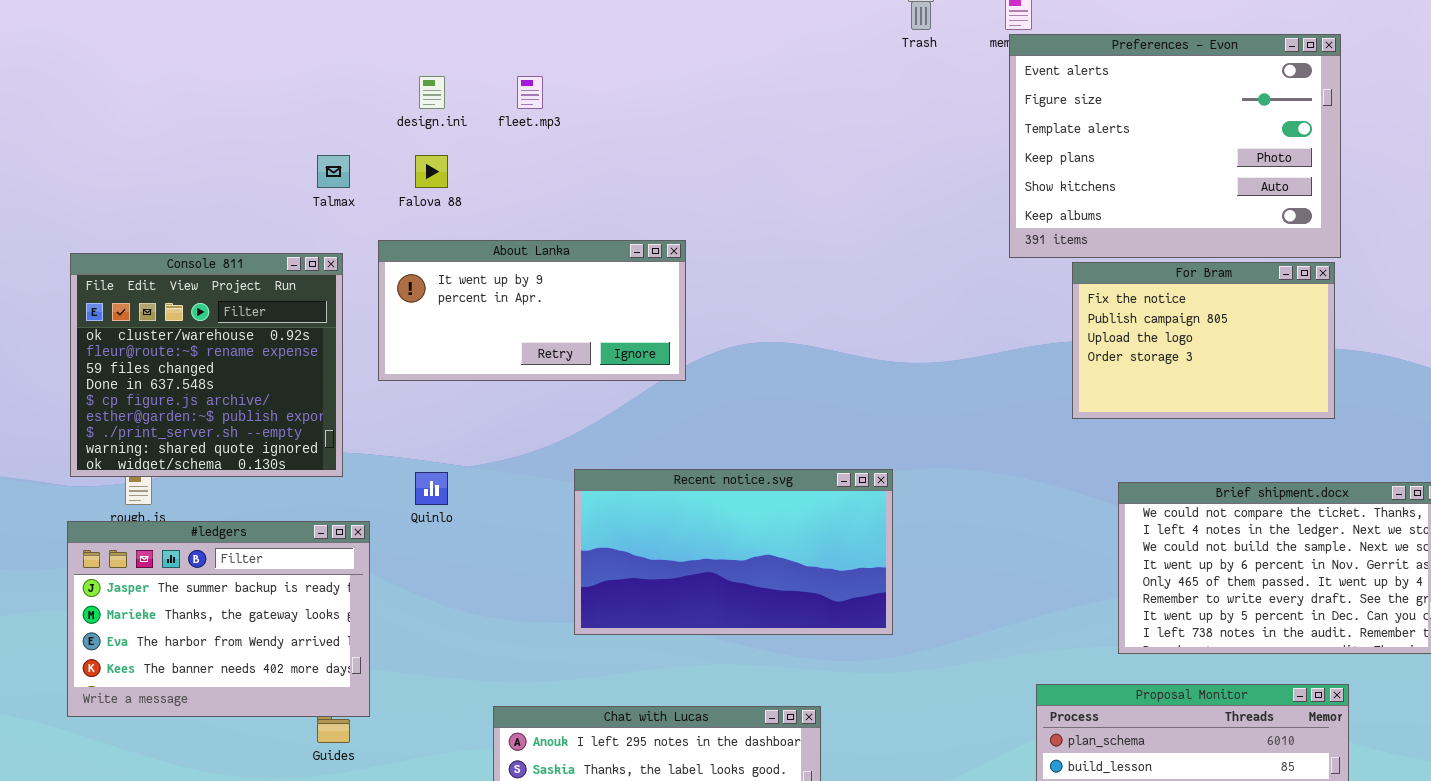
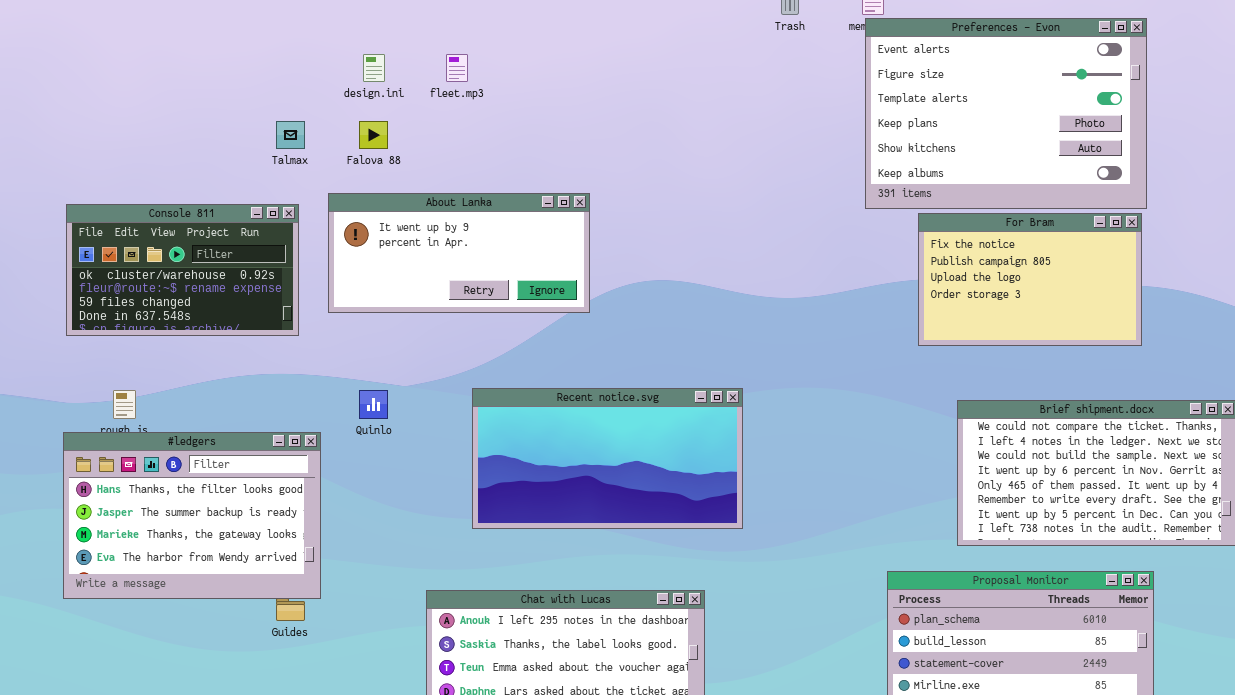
Console 811: [70,253,343,477] -> [66,204,299,336], resized
Recent notice.svg: [574,469,893,635] -> [472,388,743,529], moved
#ledgers: [67,521,370,717] -> [63,432,321,599], scrolled up 1 row

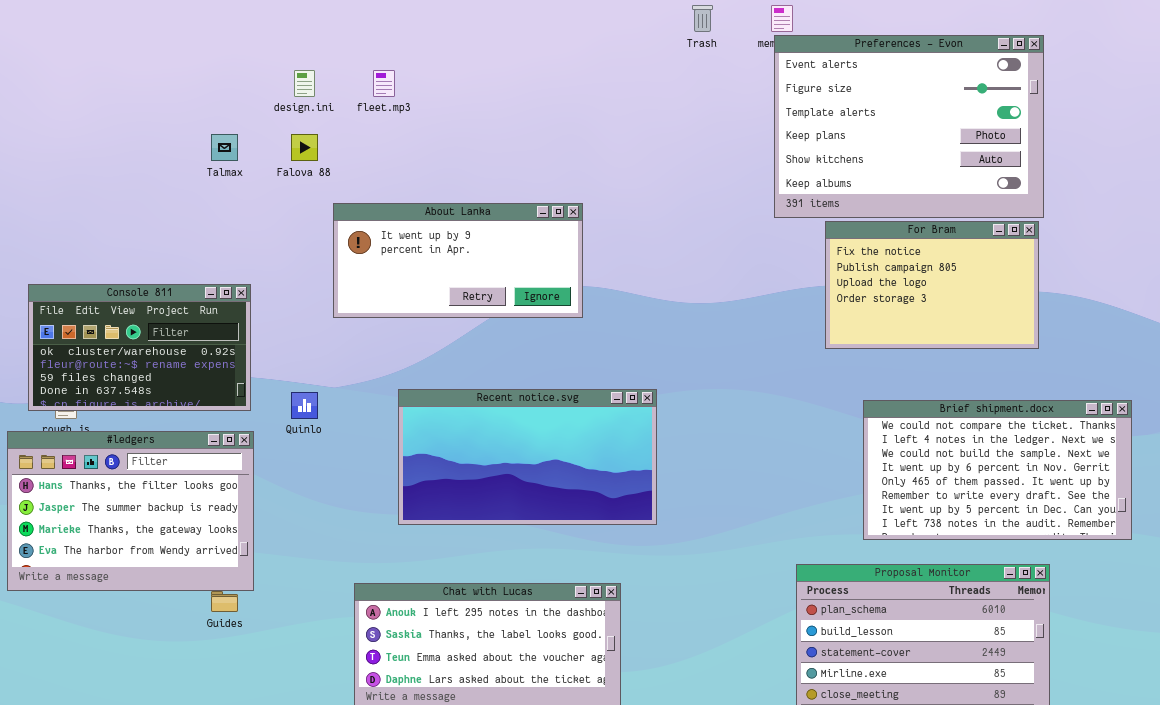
About Lanka: [328,193,590,313] -> [333,203,583,318], moved
Console 811: [66,204,299,336] -> [28,284,251,411], moved

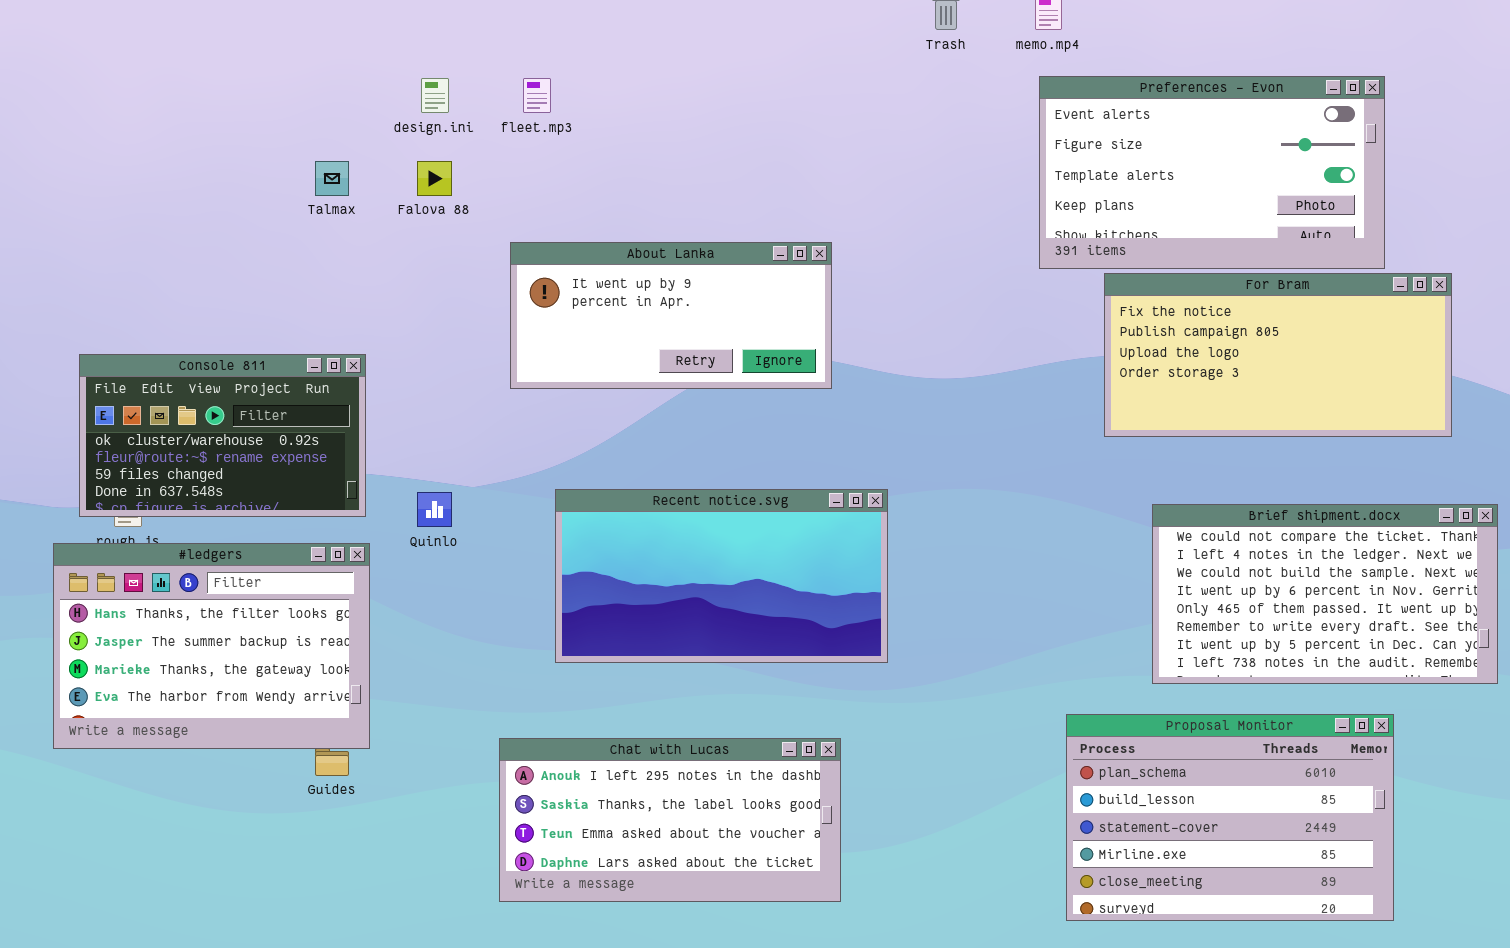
Preferences - Evon: [774,35,1044,218] -> [1039,76,1385,269], resized
About Lanka: [333,203,583,318] -> [510,242,832,389], moved
For Bram: [825,221,1039,349] -> [1104,273,1452,437], resized

